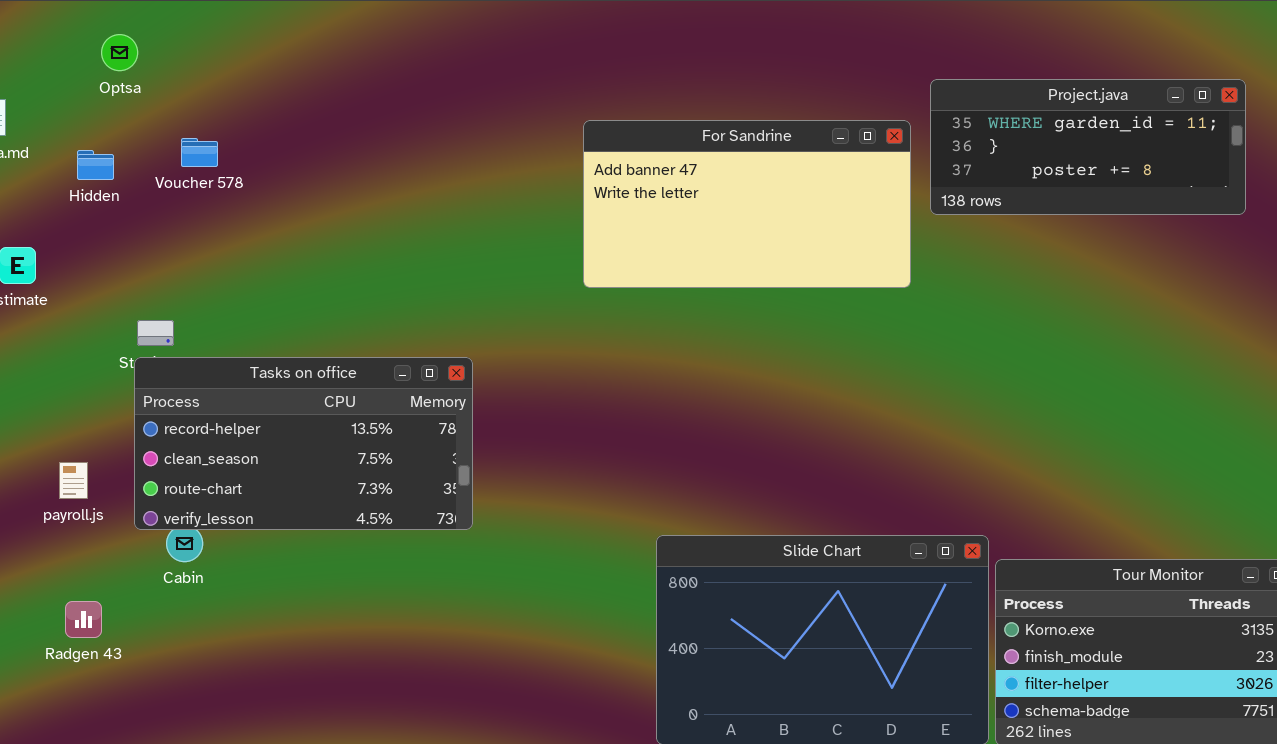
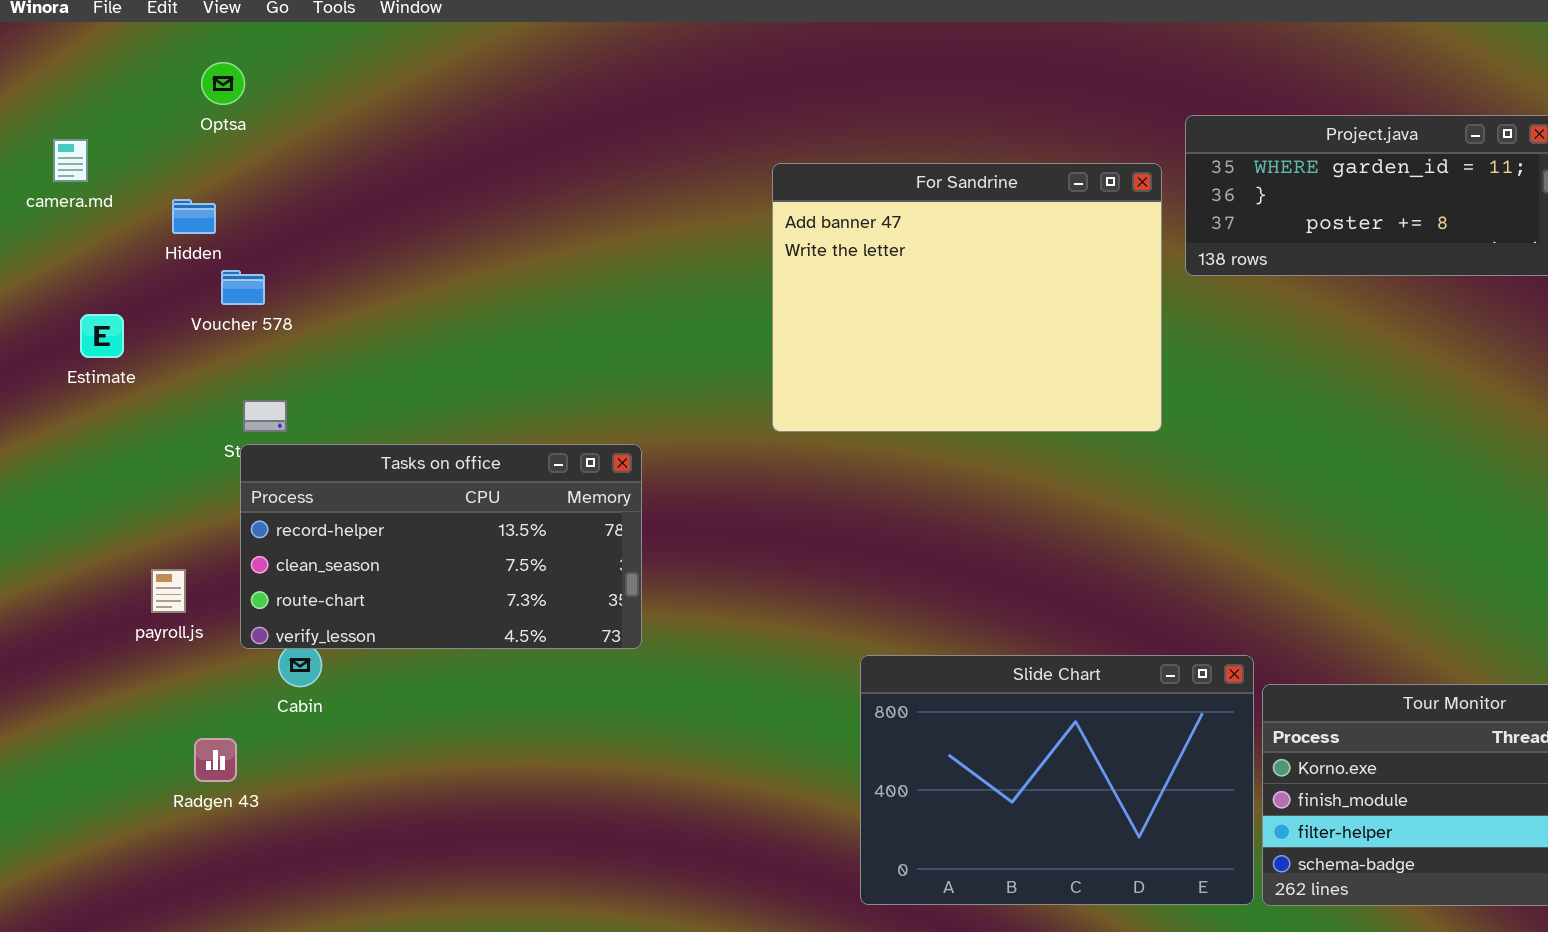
For Sandrine: [583,120,911,288] -> [772,163,1162,432], resized
Voucher 578: [181,138,218,167] -> [221,270,265,305], moved
Radgen 43: [65,601,102,638] -> [194,738,237,782], moved

